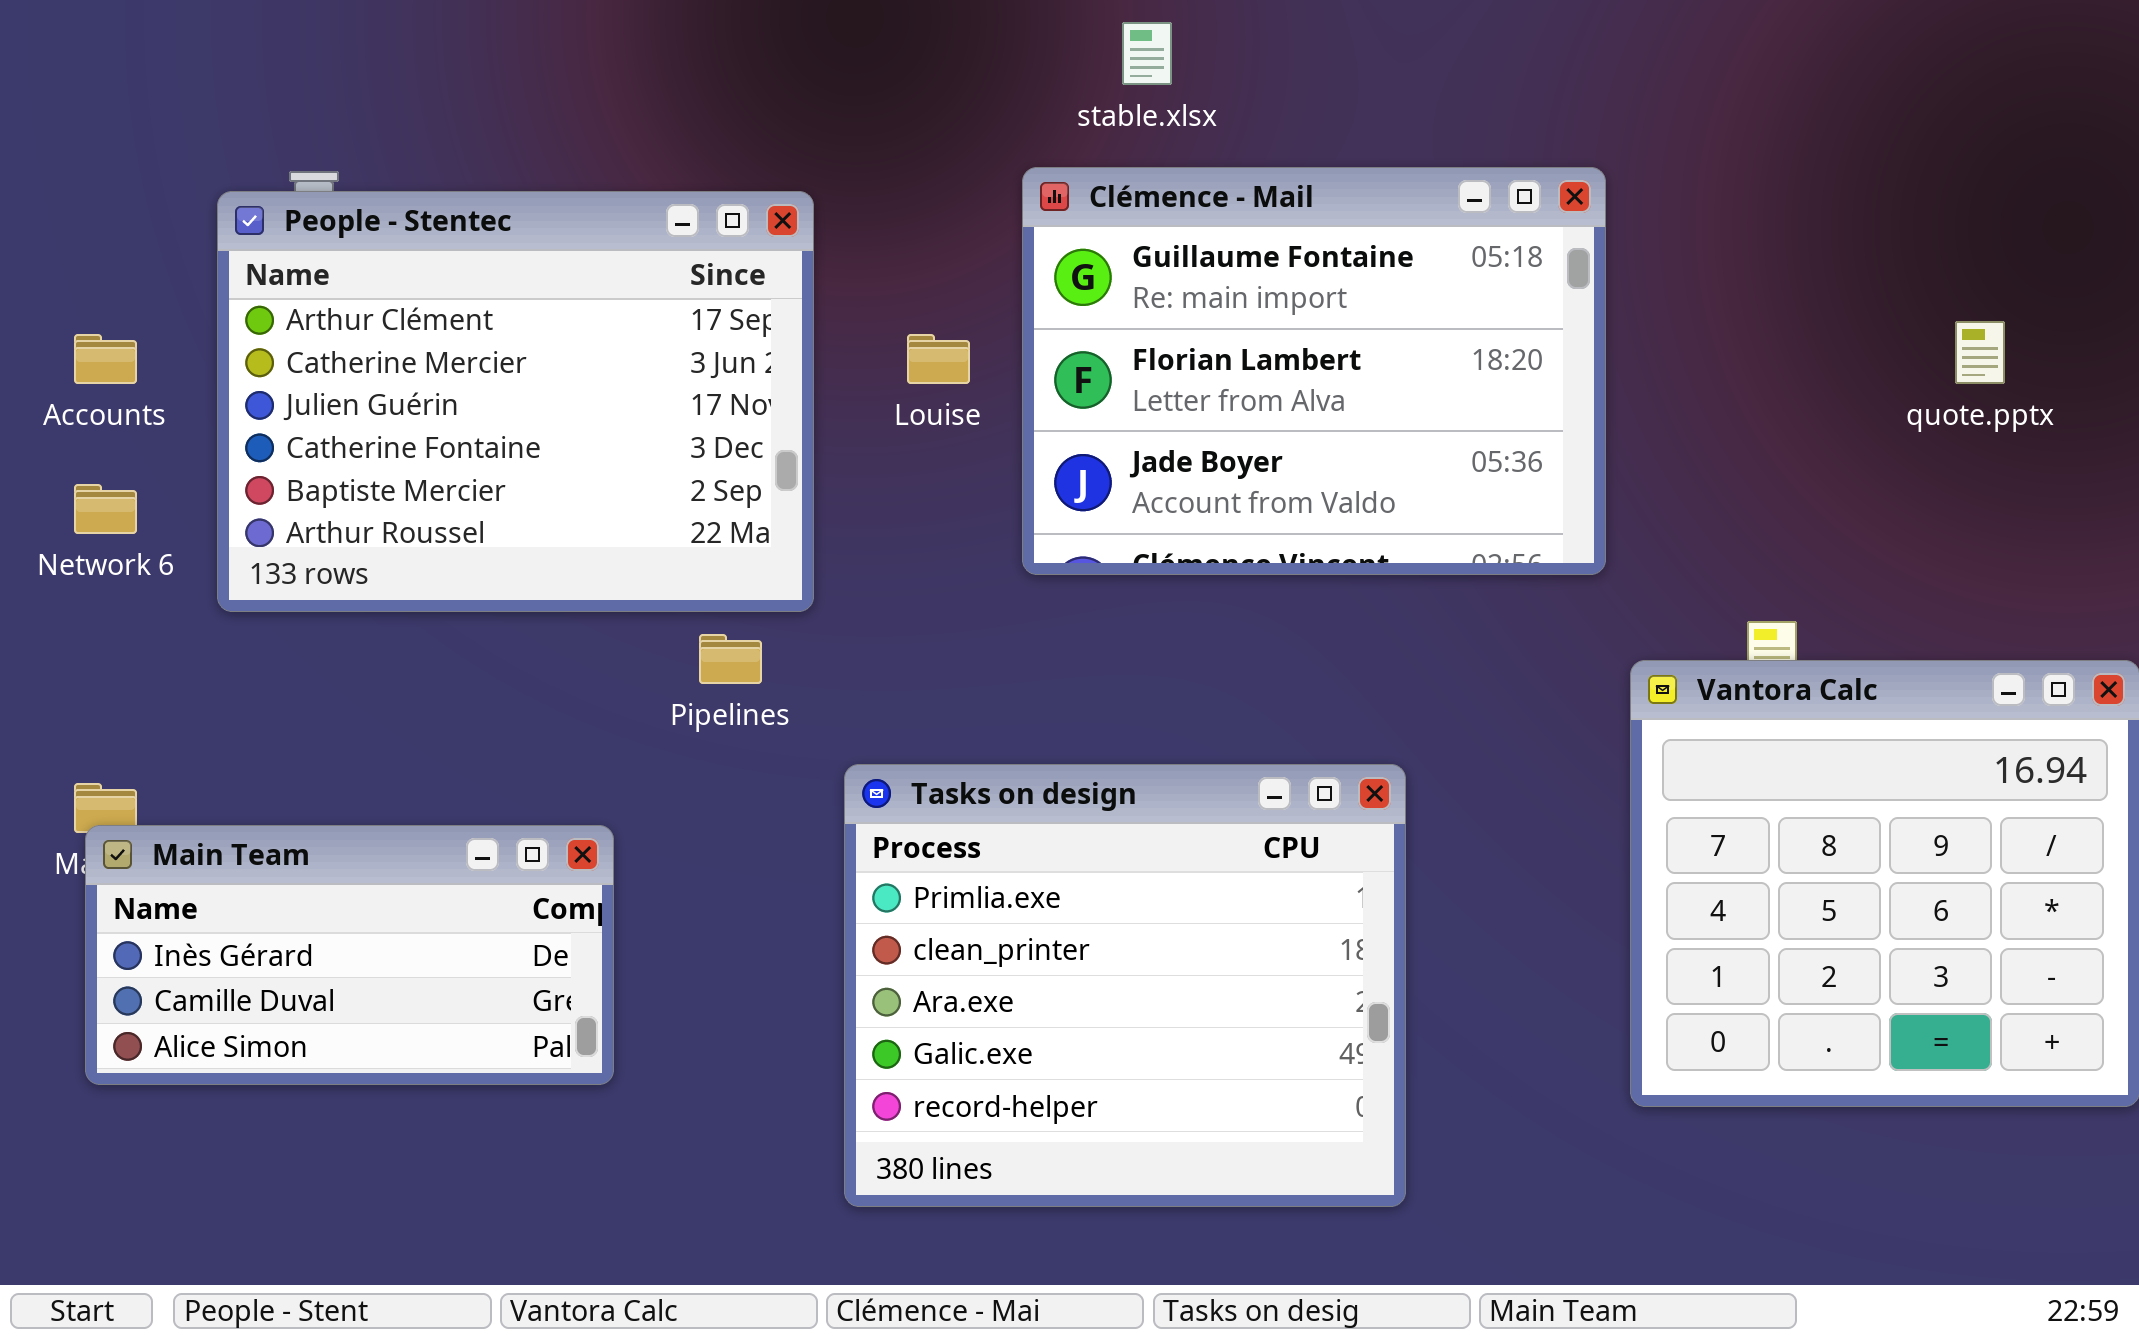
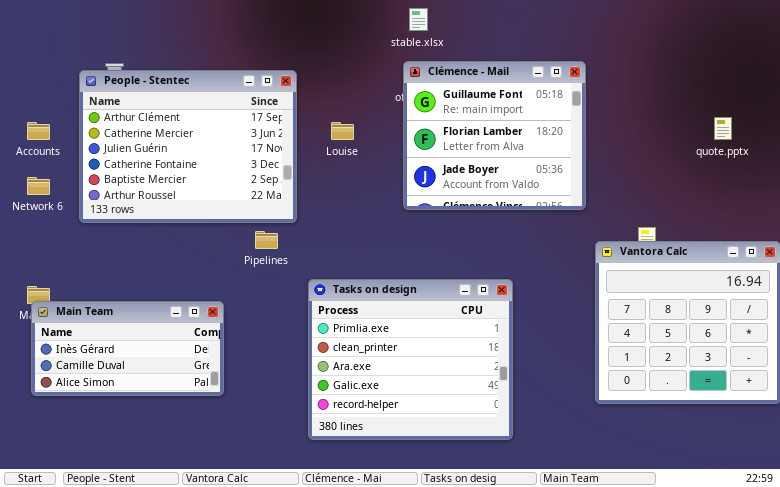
Clémence - Mail: [1022,167,1606,575] -> [403,61,586,210], resized

